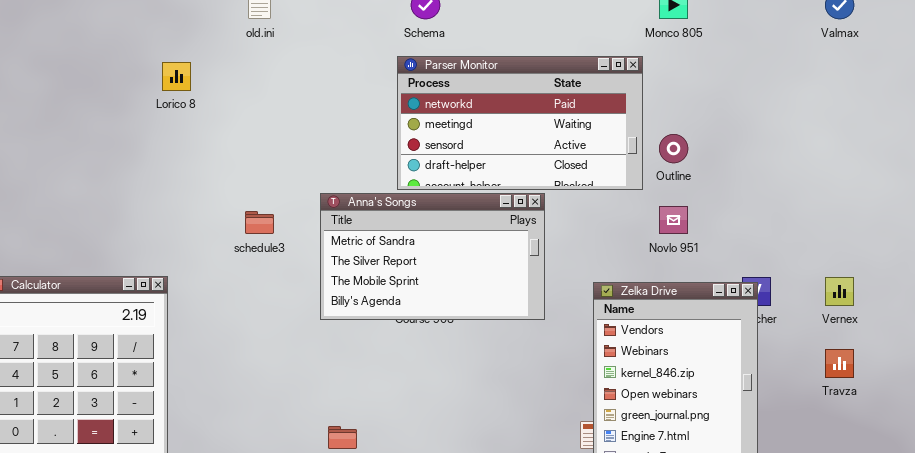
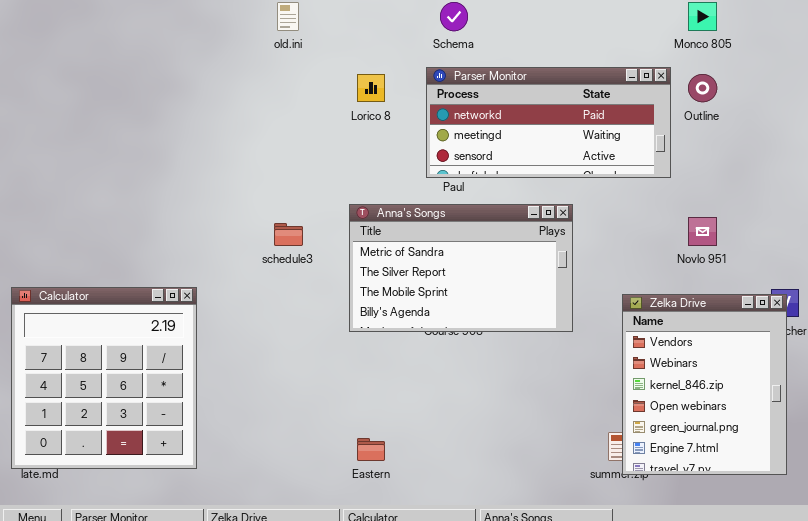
Parser Monitor: [397,56,643,190] -> [426,67,671,178], resized
Lorico 8: [162,62,191,91] -> [357,74,385,102], moved
Outline: [659,134,688,163] -> [688,74,717,102], moved

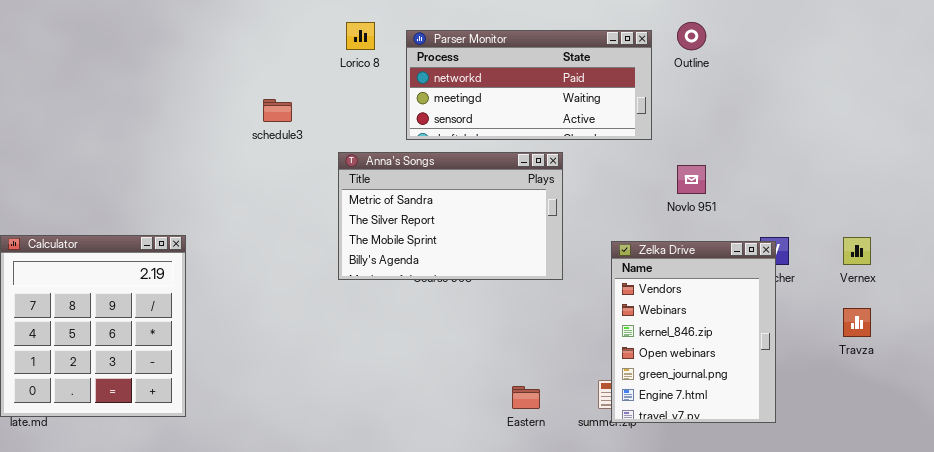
Parser Monitor: [426,67,671,178] -> [406,30,652,140], moved
schedule3: [274,223,303,246] -> [263,99,292,122], moved
Eastern: [357,438,385,461] -> [512,386,540,409], moved

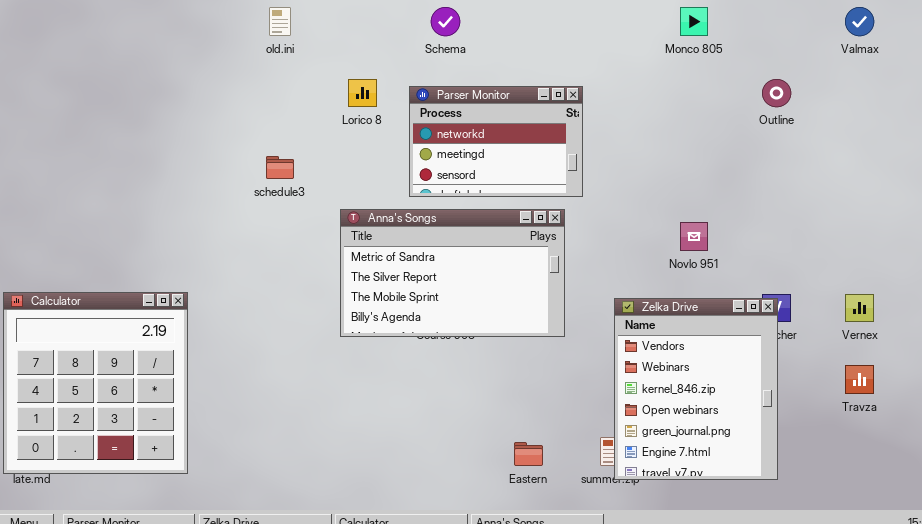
Outline: [677,22,706,50] -> [762,79,791,107], moved
Parser Monitor: [406,30,652,140] -> [409,86,583,197], resized

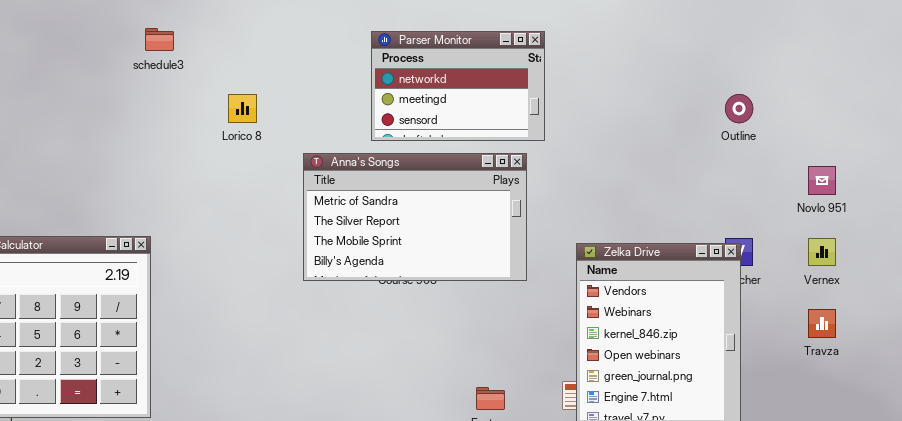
Lorico 8: [348,79,377,107] -> [228,94,257,123], moved
Outline: [762,79,791,107] -> [725,94,753,123], moved
schedule3: [266,156,294,179] -> [145,28,174,51], moved
Novlo 951: [680,222,708,251] -> [808,166,836,195], moved

